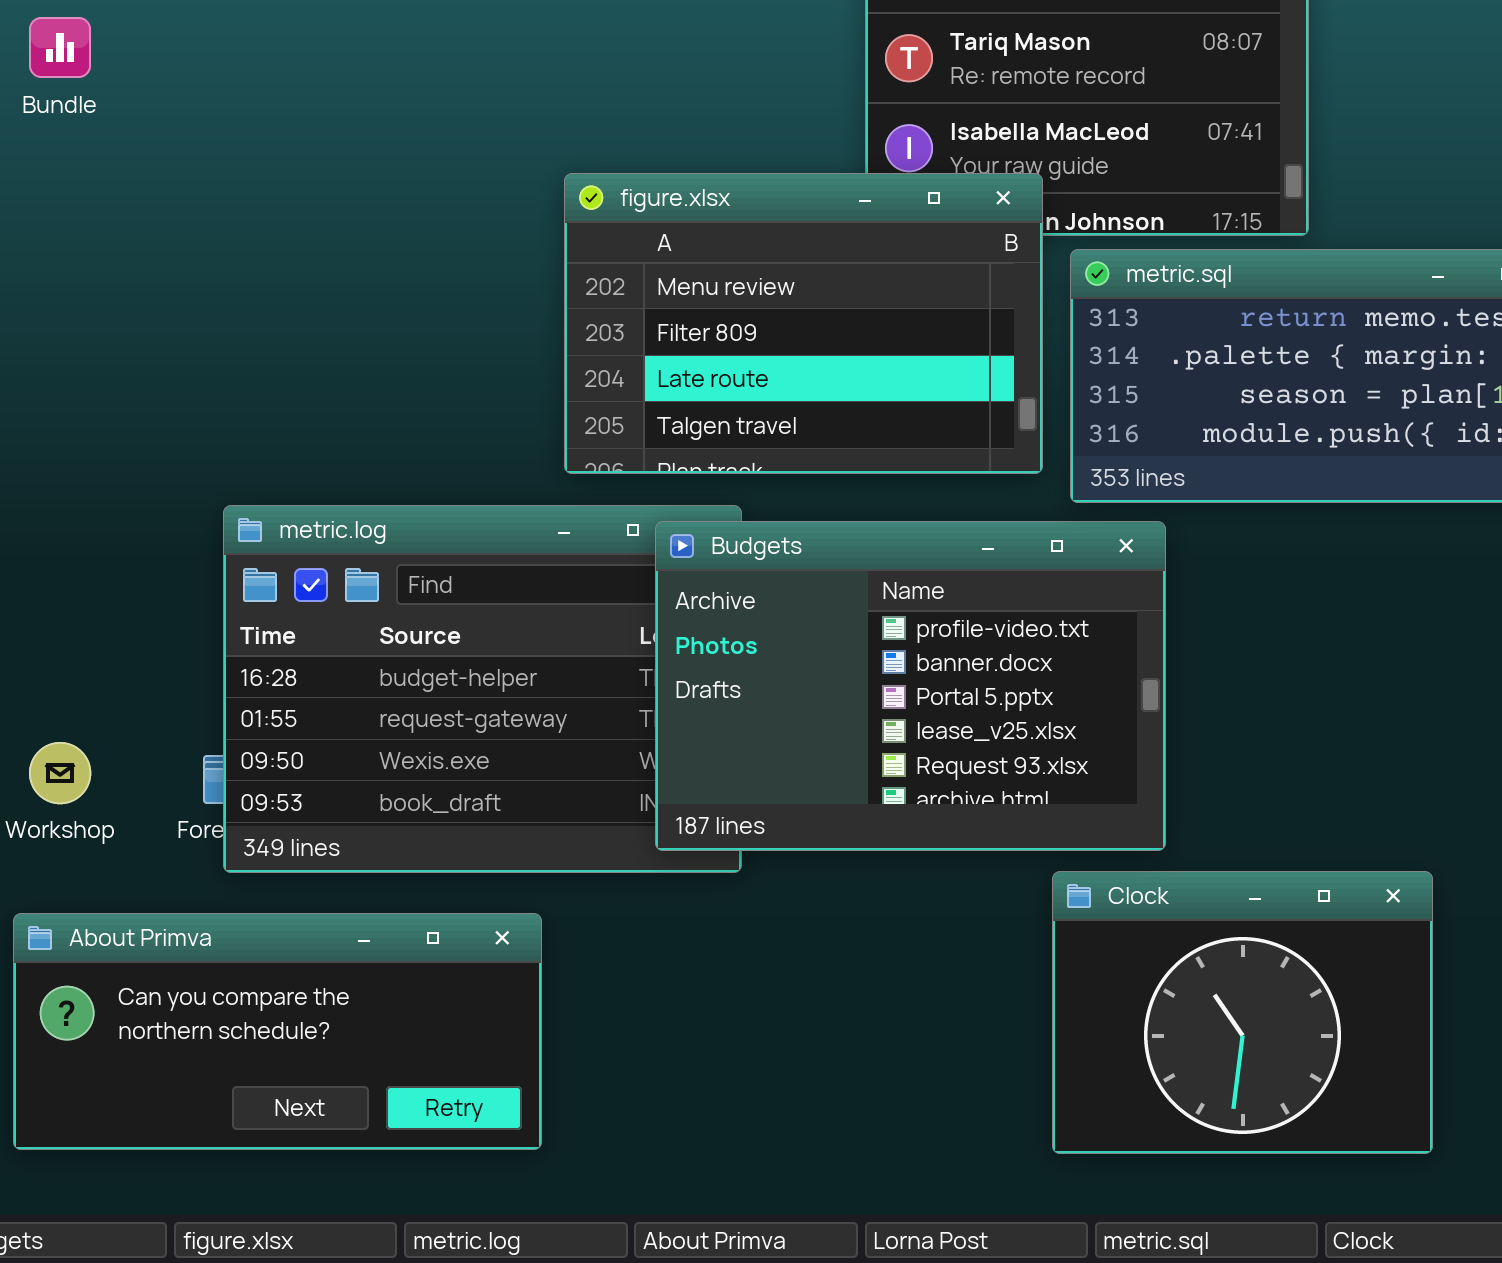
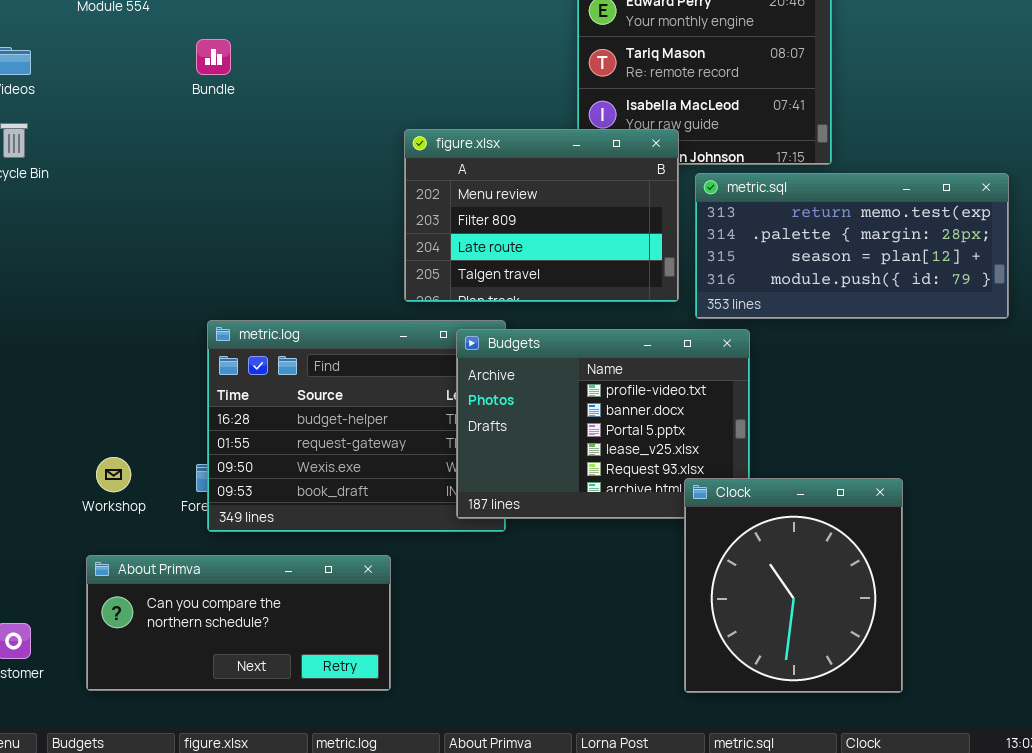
Bundle: [29,17,91,78] -> [196,39,231,75], moved
Clock: [1052,871,1433,1154] -> [684,478,903,693], resized

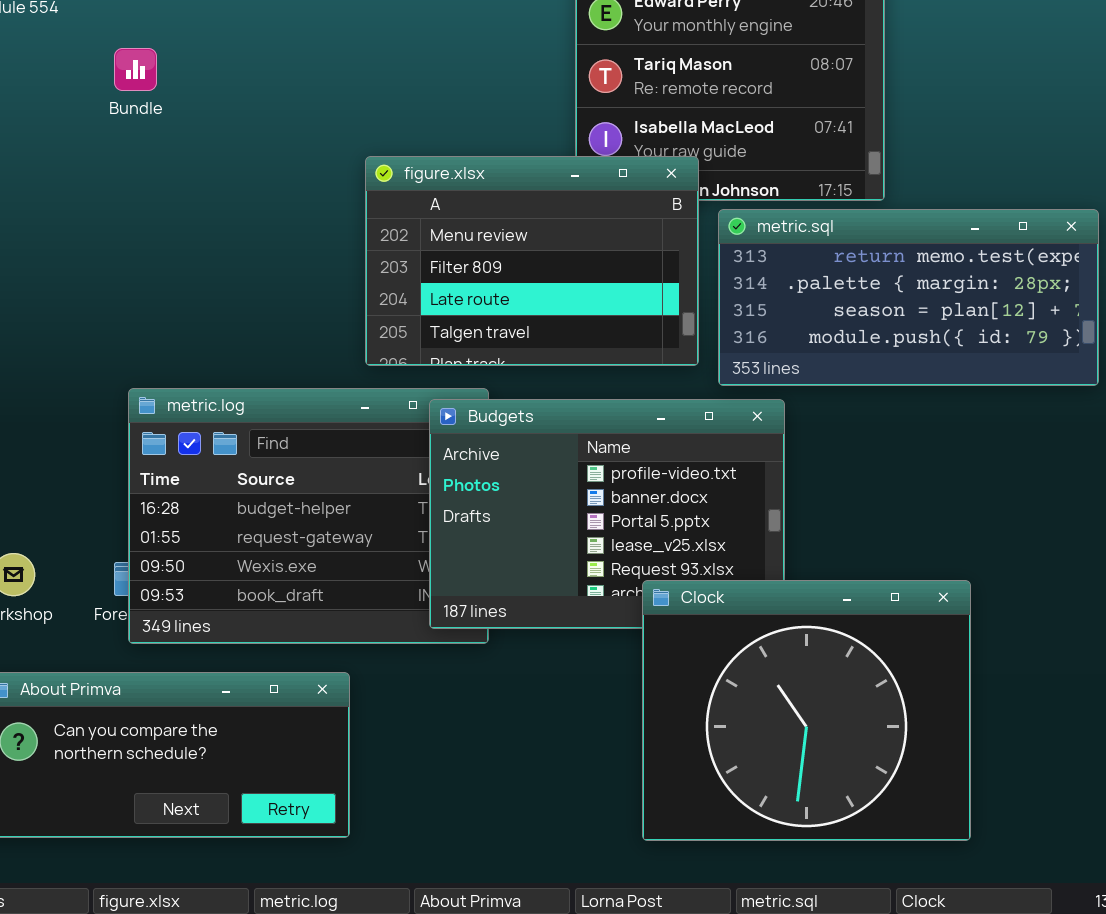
Clock: [684,478,903,693] -> [642,580,971,841], resized

